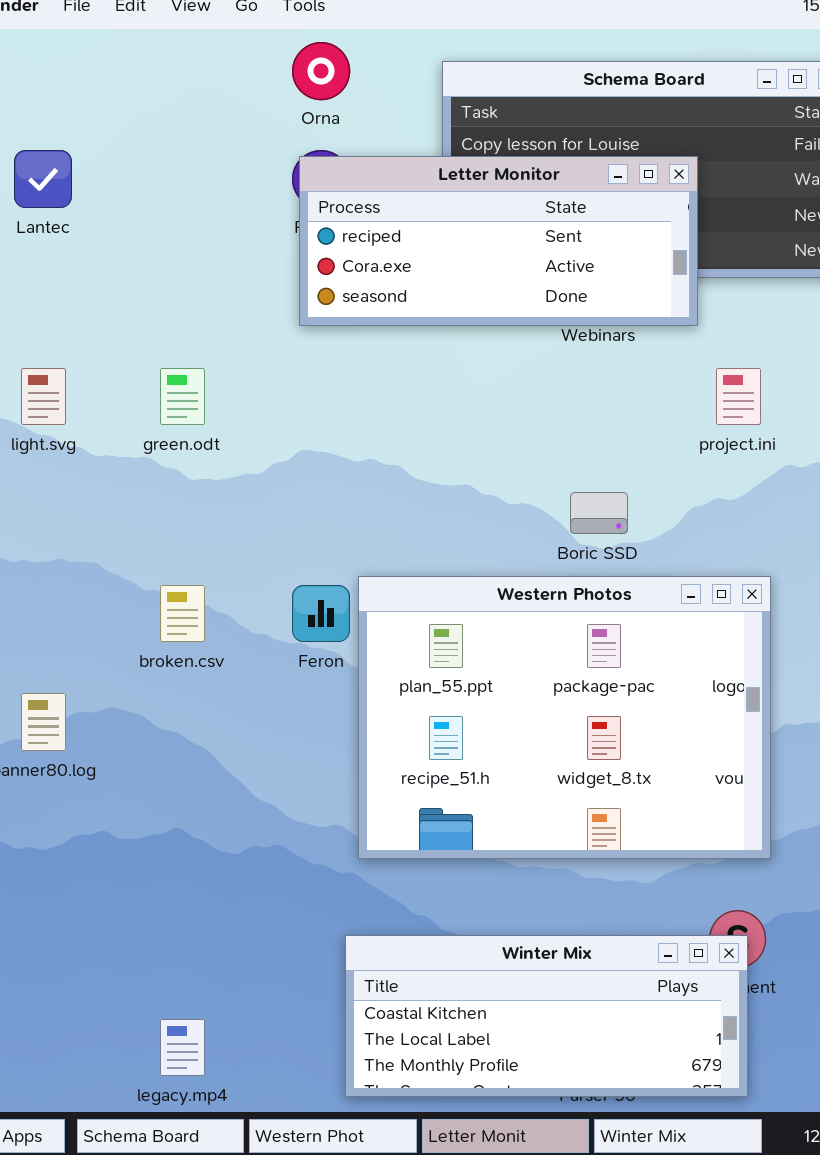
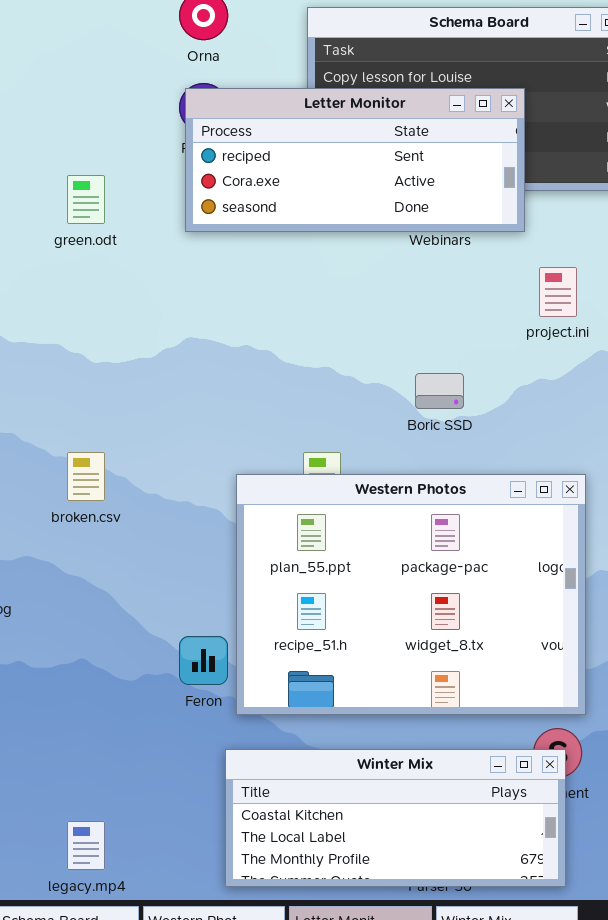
green.odt: [160,368,205,425] -> [67,175,105,224], moved
Western Photos: [358,576,771,859] -> [236,474,586,715], moved
Feron: [292,585,350,642] -> [179,636,228,685], moved

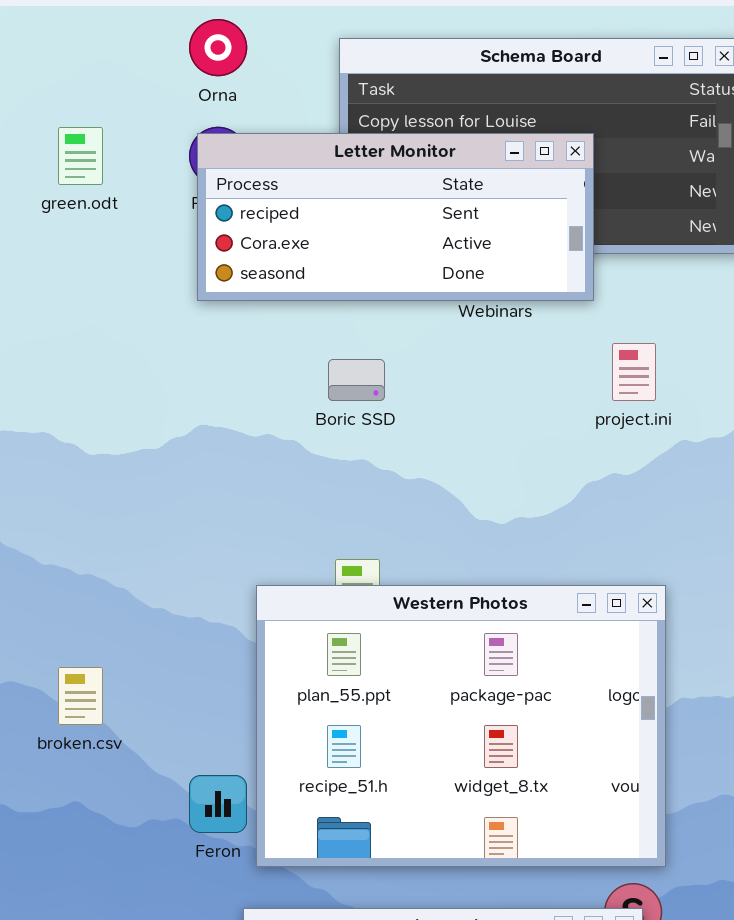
green.odt: [67,175,105,224] -> [58,127,103,185], moved
Boric SSD: [415,373,464,409] -> [328,359,385,401], moved
broken.csv: [67,452,105,501] -> [58,667,103,725], moved

